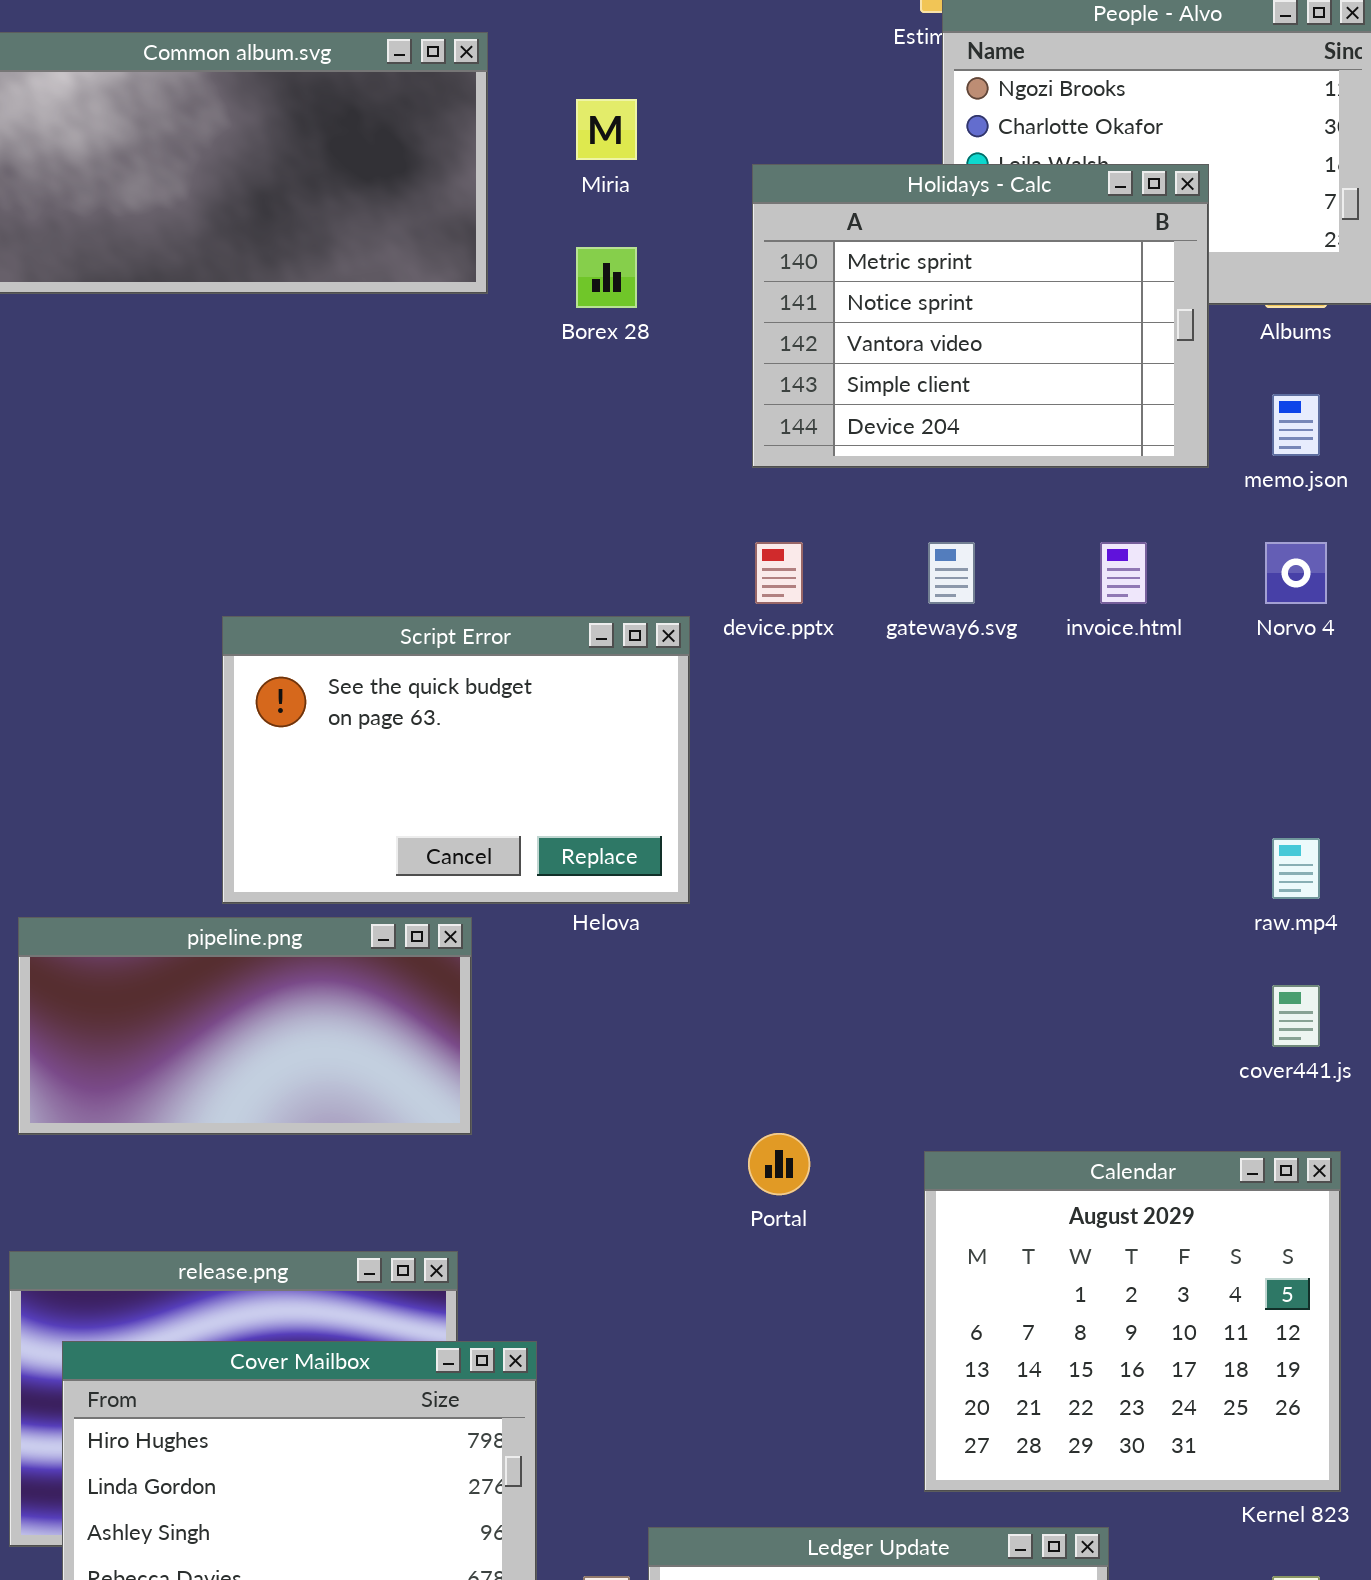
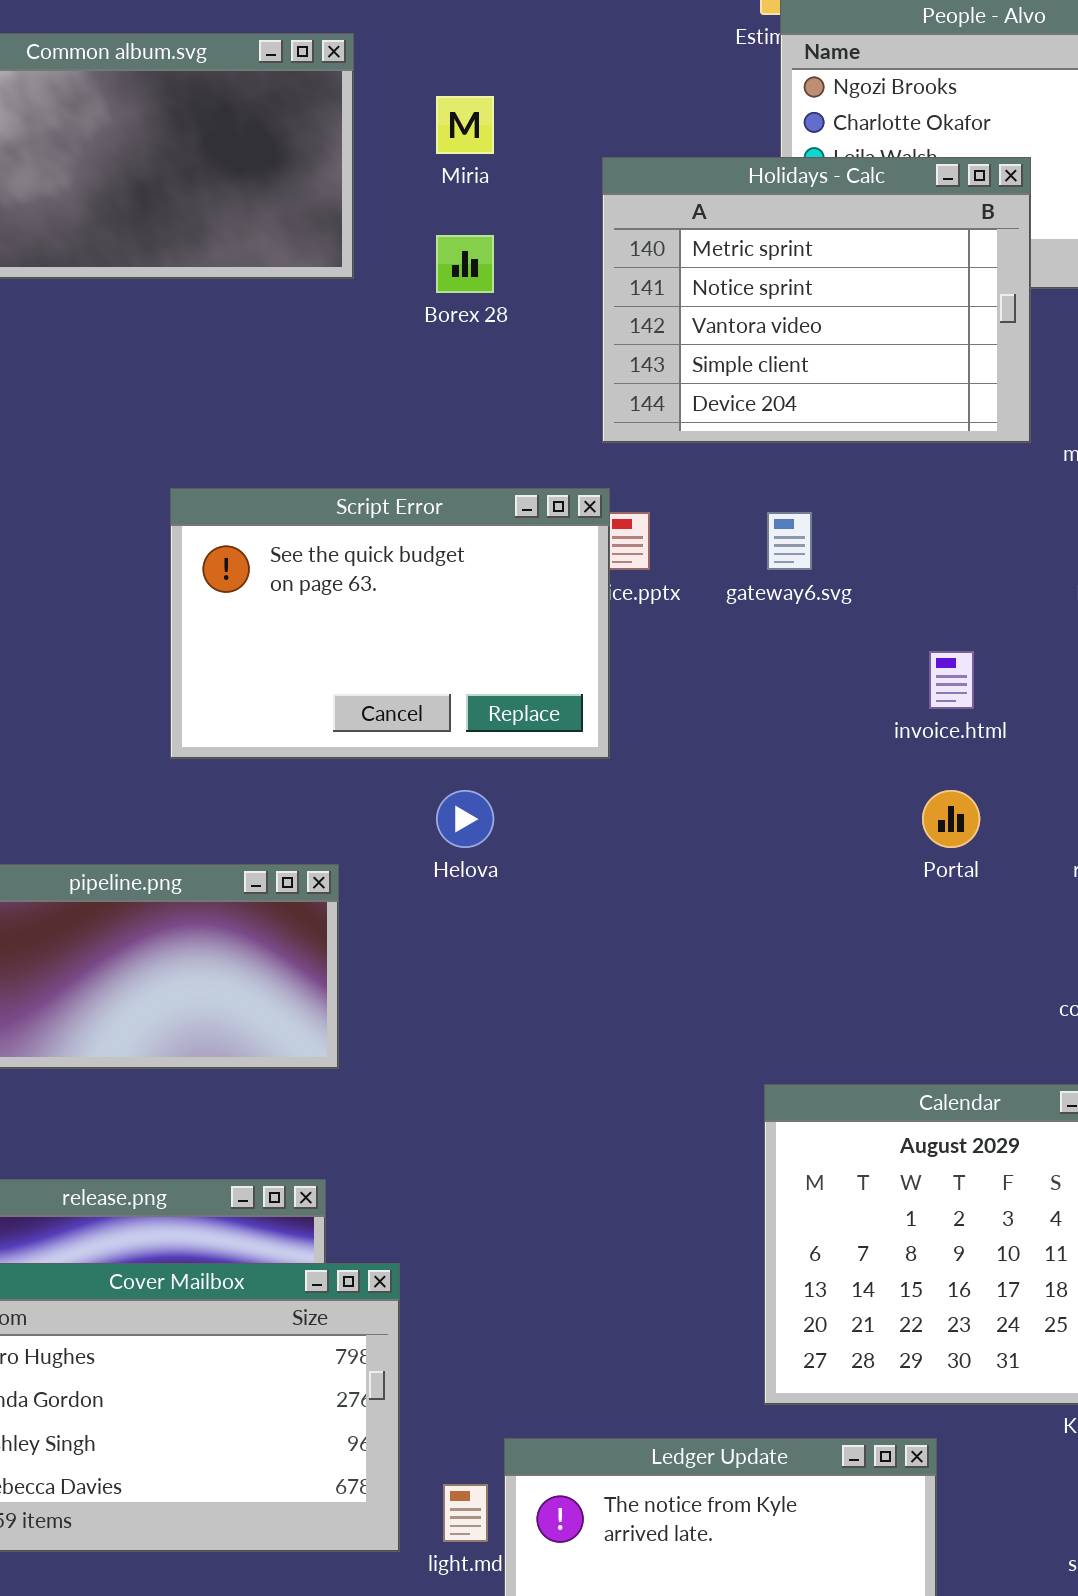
invoice.html: [1100,542,1147,604] -> [929,651,974,709], moved
Script Error: [222,616,690,904] -> [170,488,610,759], moved
Portal: [748,1133,810,1195] -> [922,790,980,848], moved

